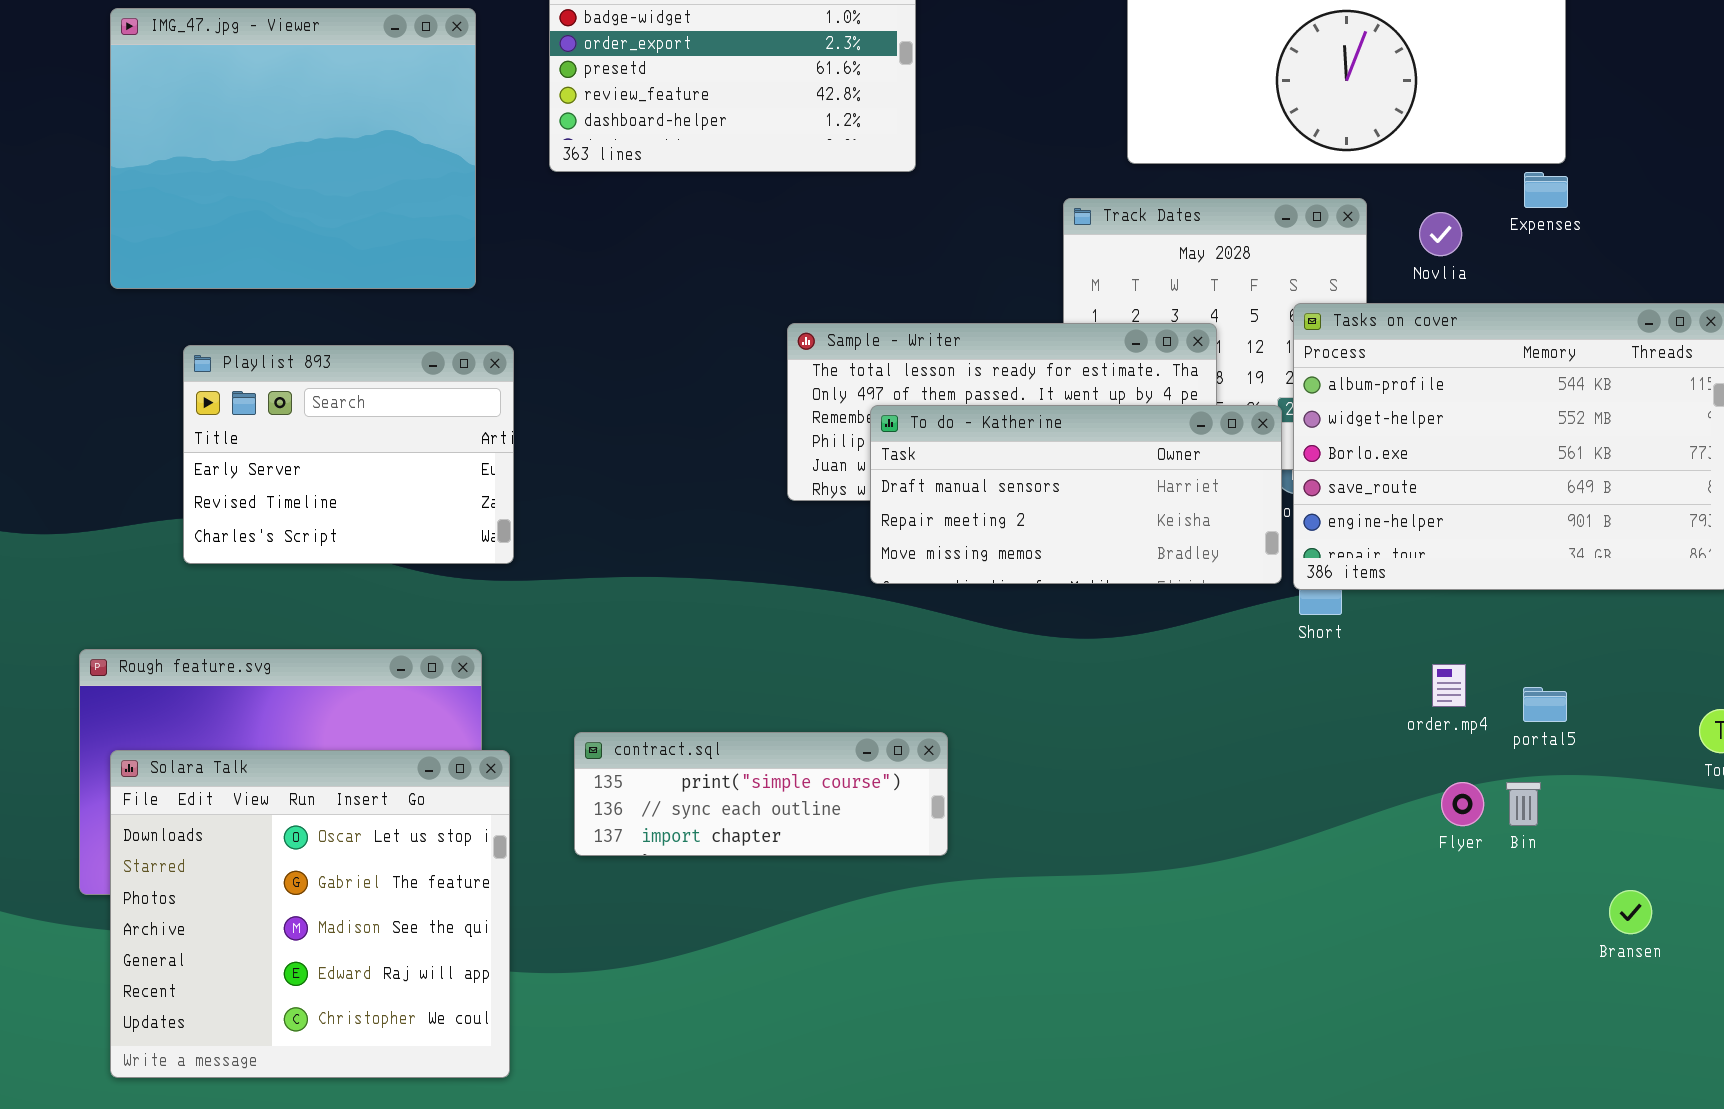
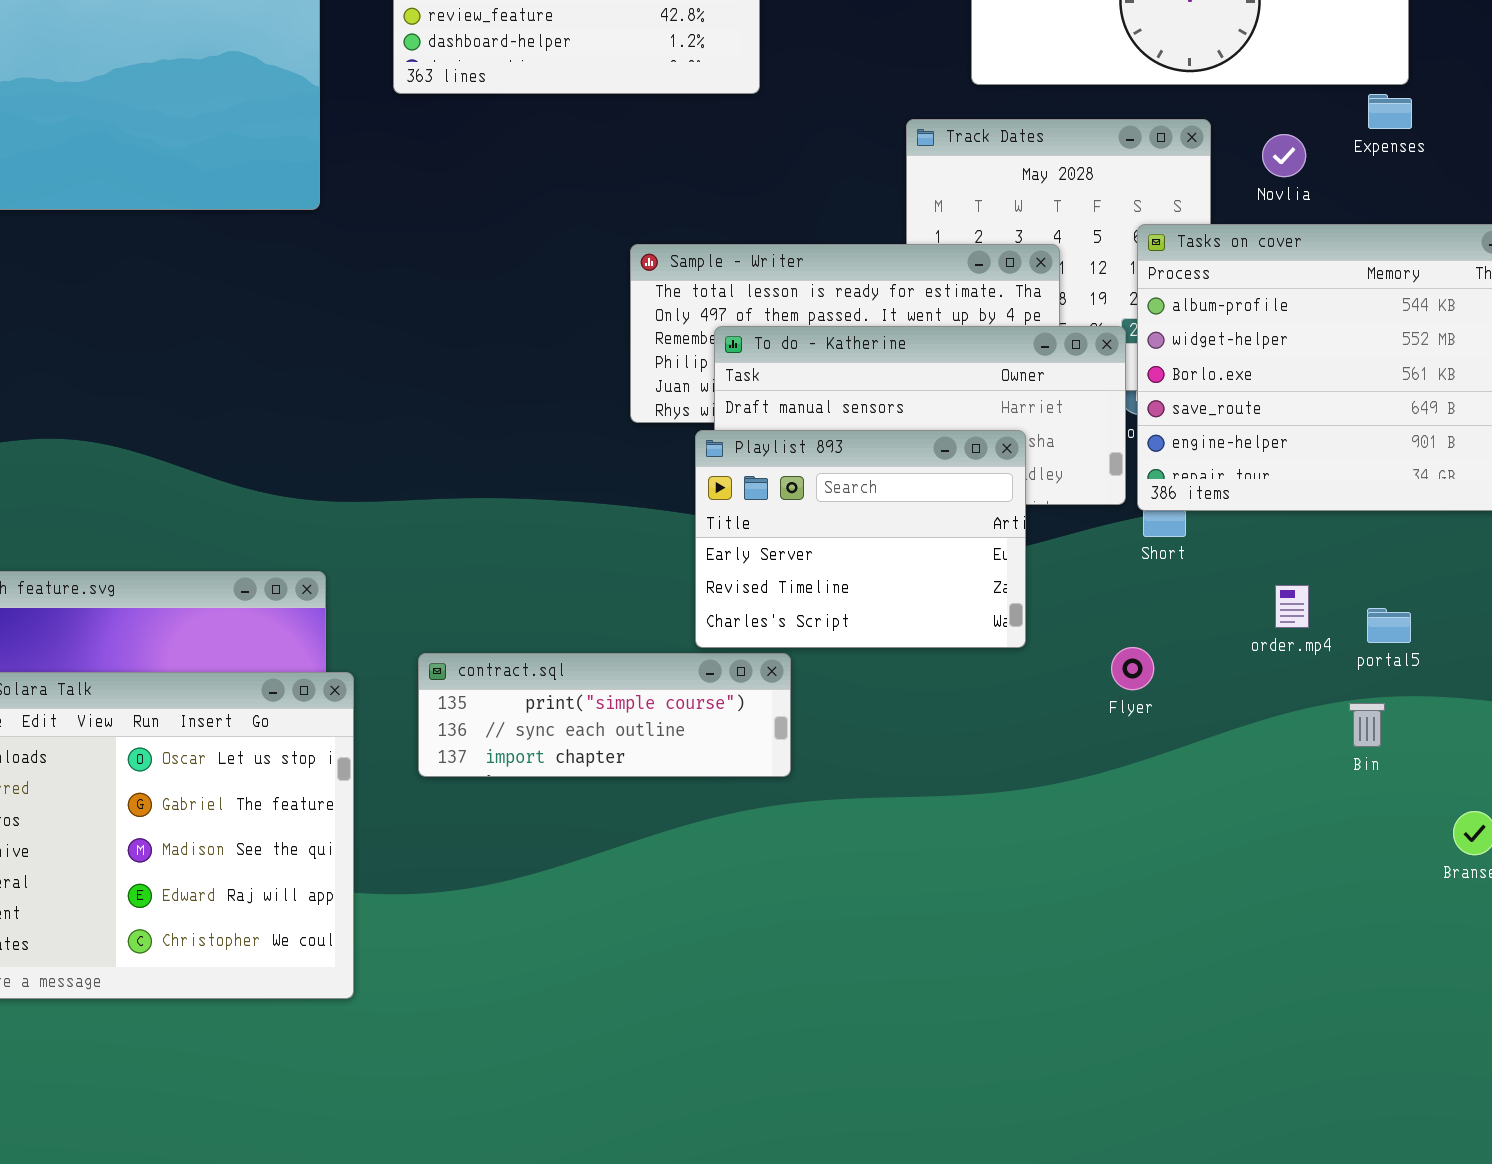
Playlist 893: [183,345,514,564] -> [695,430,1026,648], moved
Flyer: [1441,782,1484,826] -> [1111,647,1154,690], moved

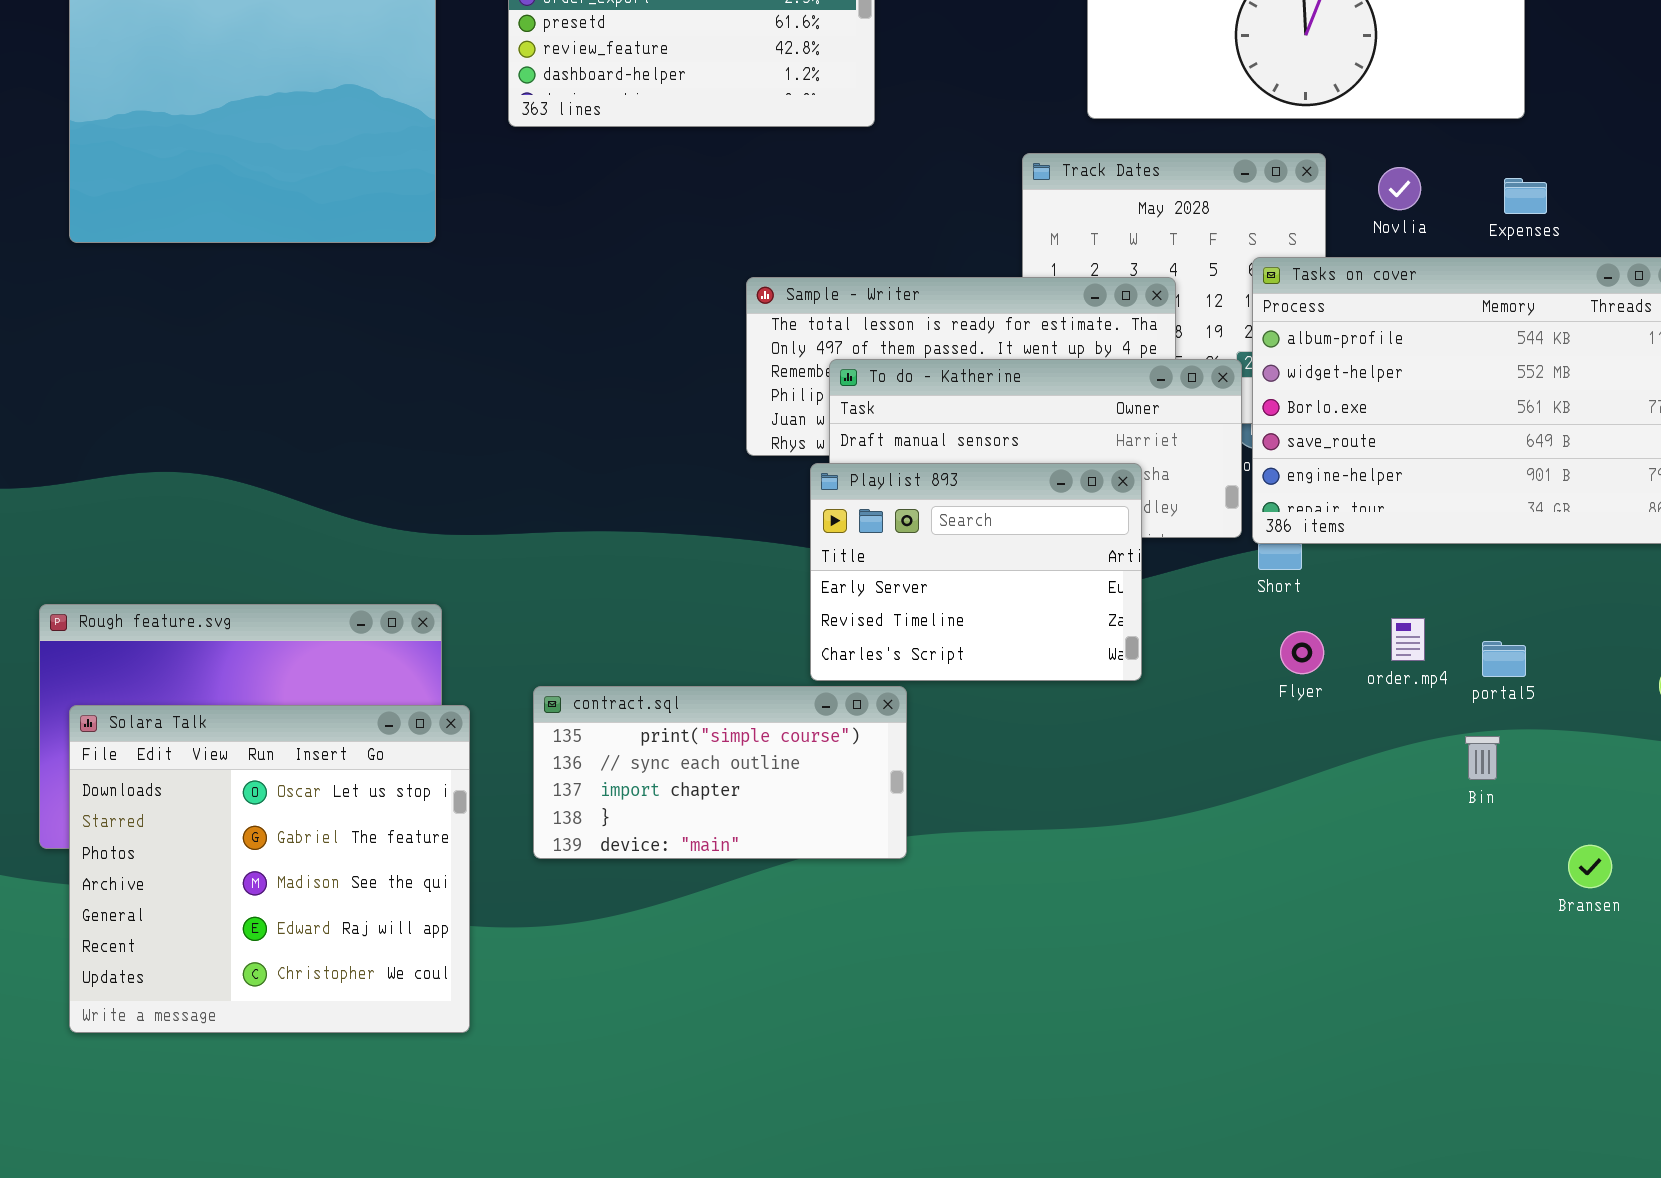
Expenses: [1368,94,1412,129] -> [1504,178,1547,214], moved
Flyer: [1111,647,1154,690] -> [1280,631,1324,674], moved
contract.sql: [418,653,791,777] -> [533,686,907,859], resized

